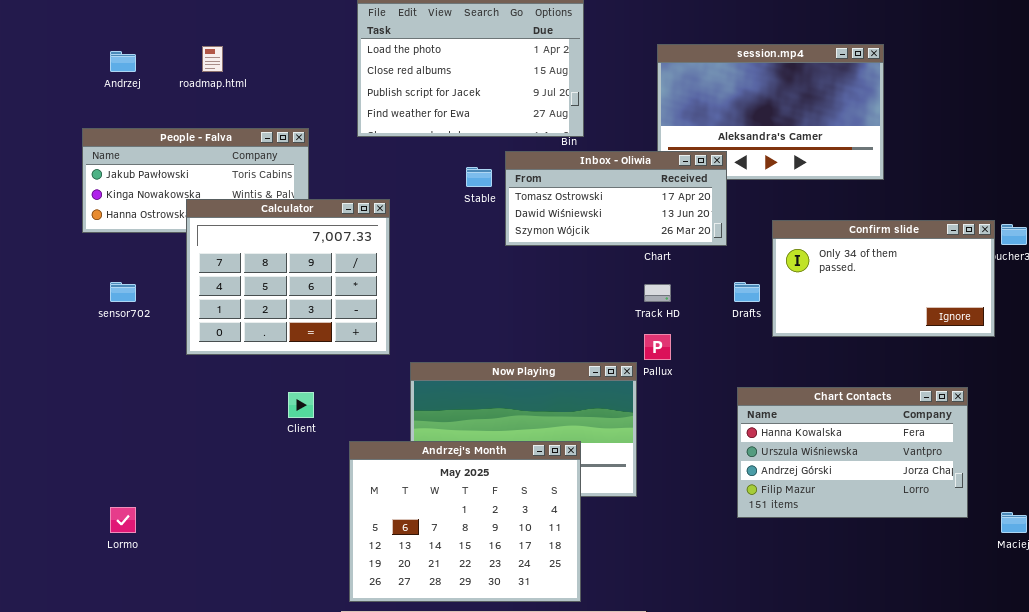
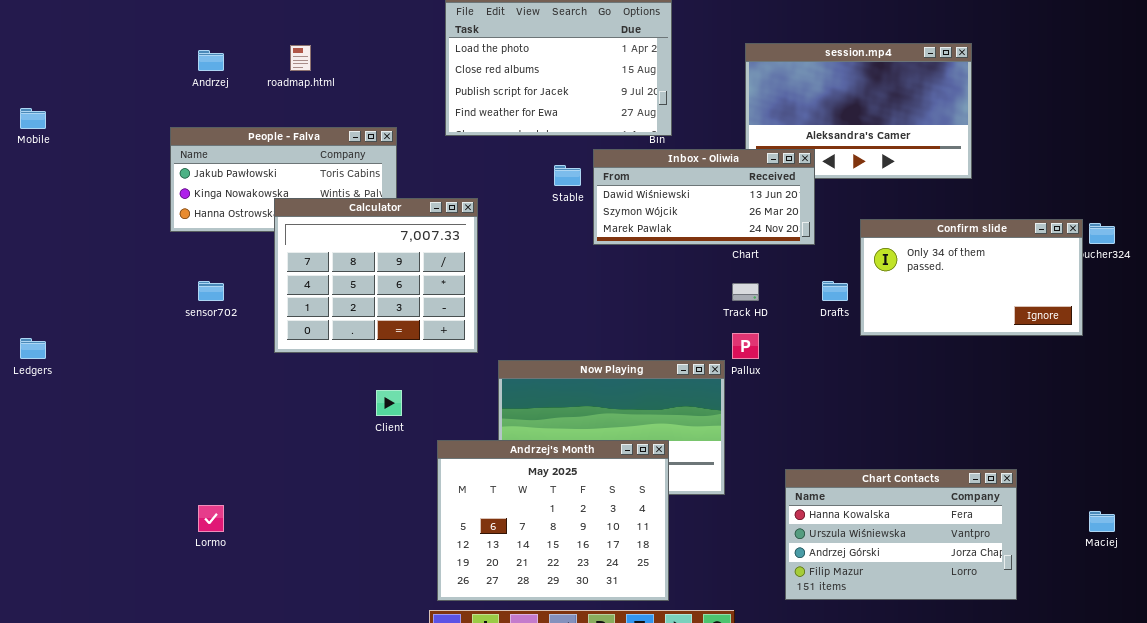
Inbox - Oliwia: [505,151,727,246] -> [593,149,815,245], scrolled down 1 row
Chart Contacts: [737,387,968,518] -> [785,469,1017,600], moved

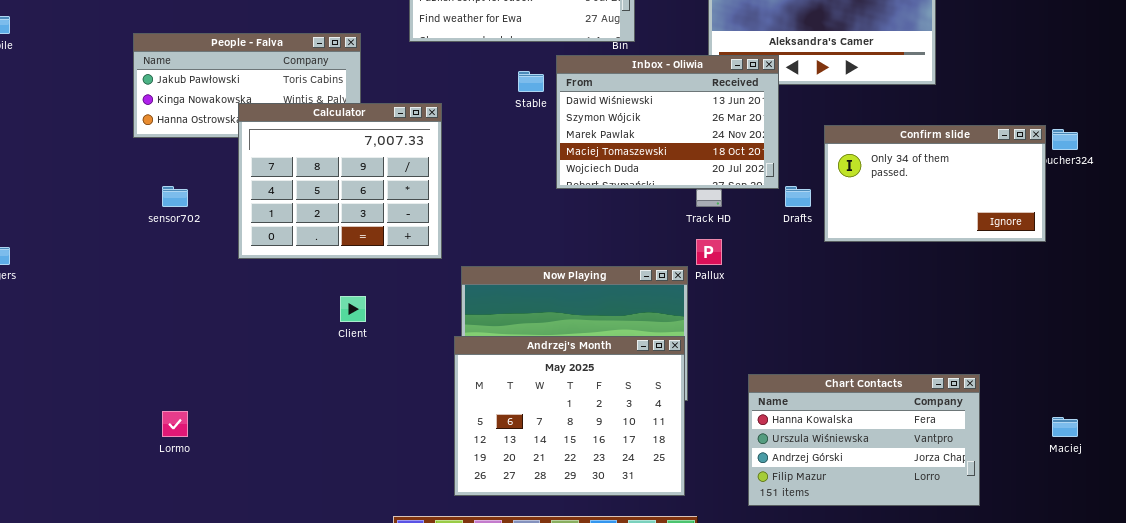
Inbox - Oliwia: [593,149,815,245] -> [556,55,779,189], resized
Andrzej's Month: [437,440,669,601] -> [454,336,685,496], moved

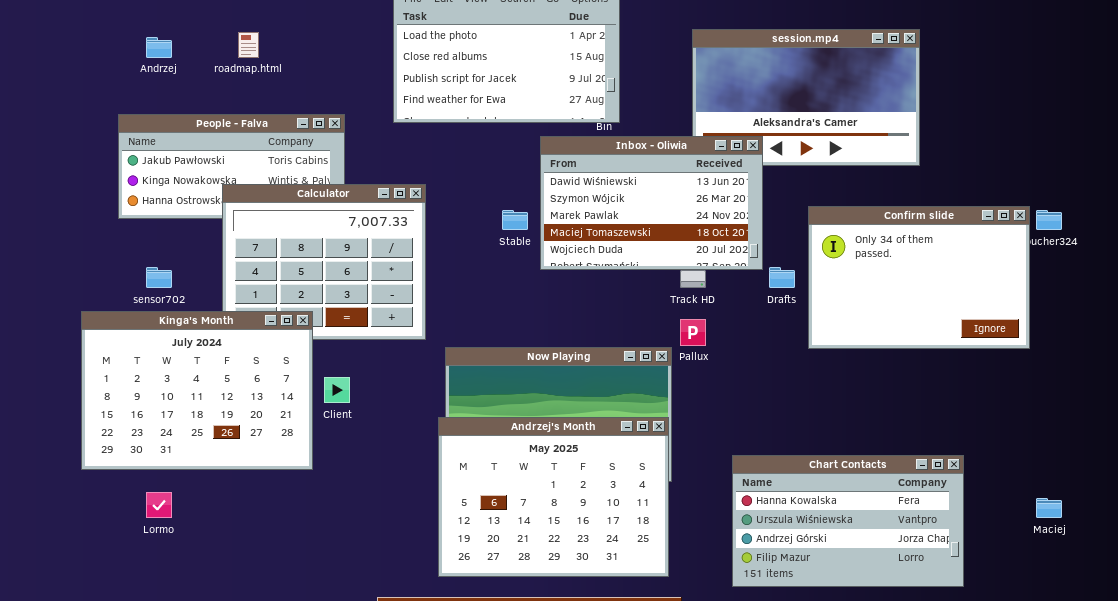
Stable: [518,71,544,92] -> [502,210,528,230], moved
Confirm slide: [824,125,1046,242] -> [808,206,1030,349], resized
Kinga's Month: none -> [81,311,313,470], opened

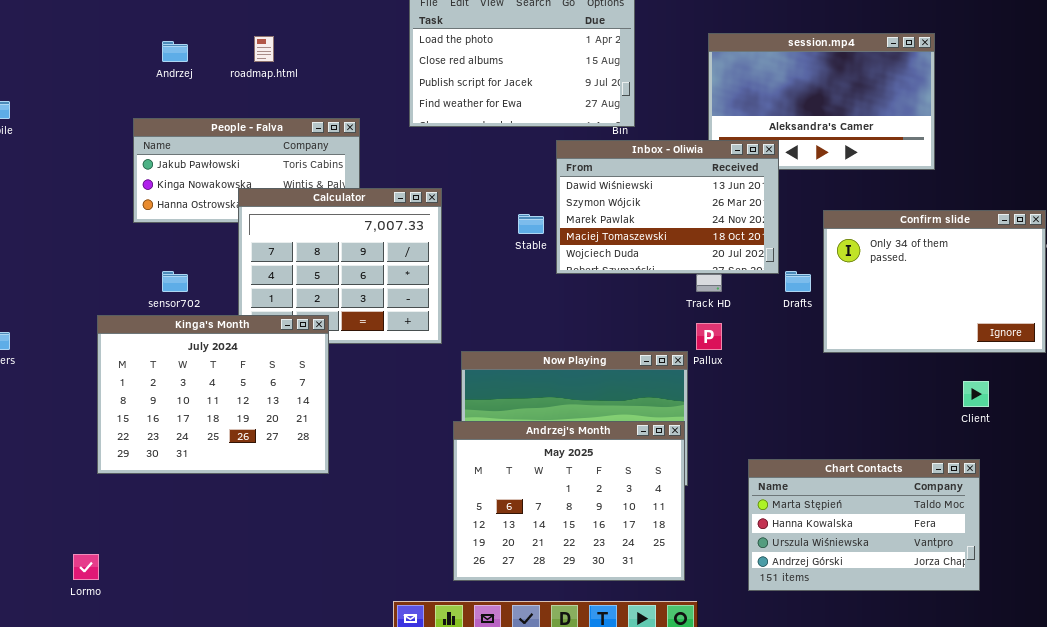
Client: [324,377,350,403] -> [963,381,989,407], moved
Chart Contacts: [732,455,964,587] -> [748,459,980,591], scrolled up 1 row
Lormo: [146,492,172,518] -> [73,554,99,580], moved

